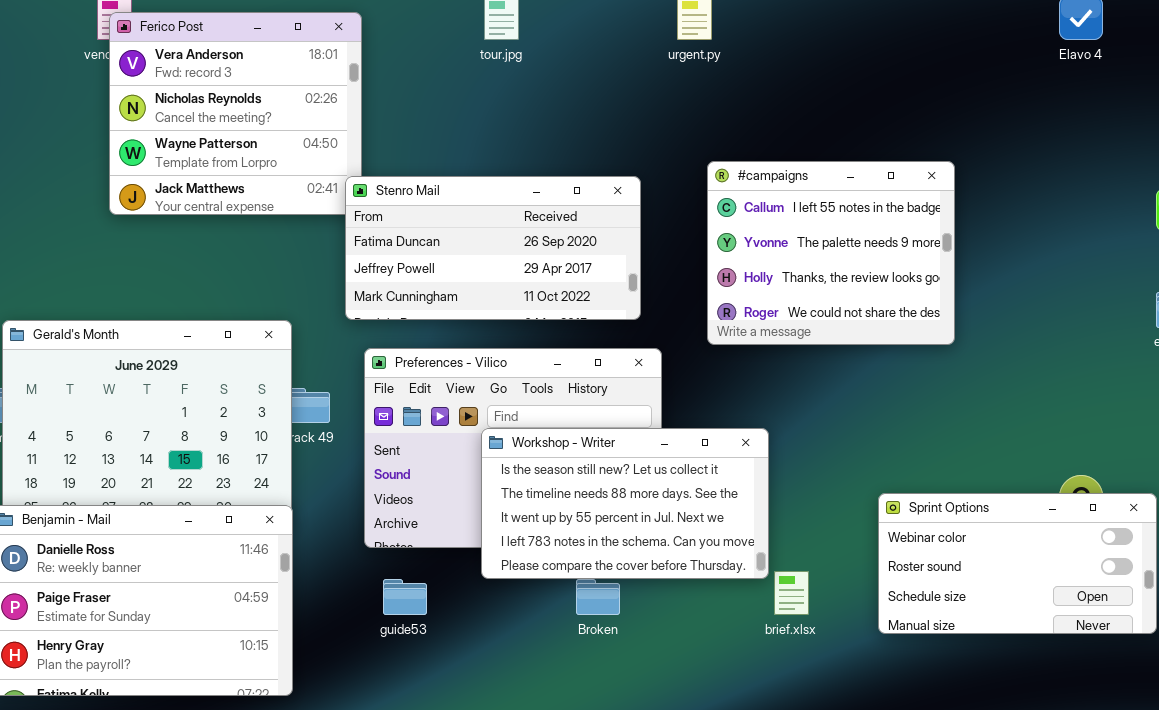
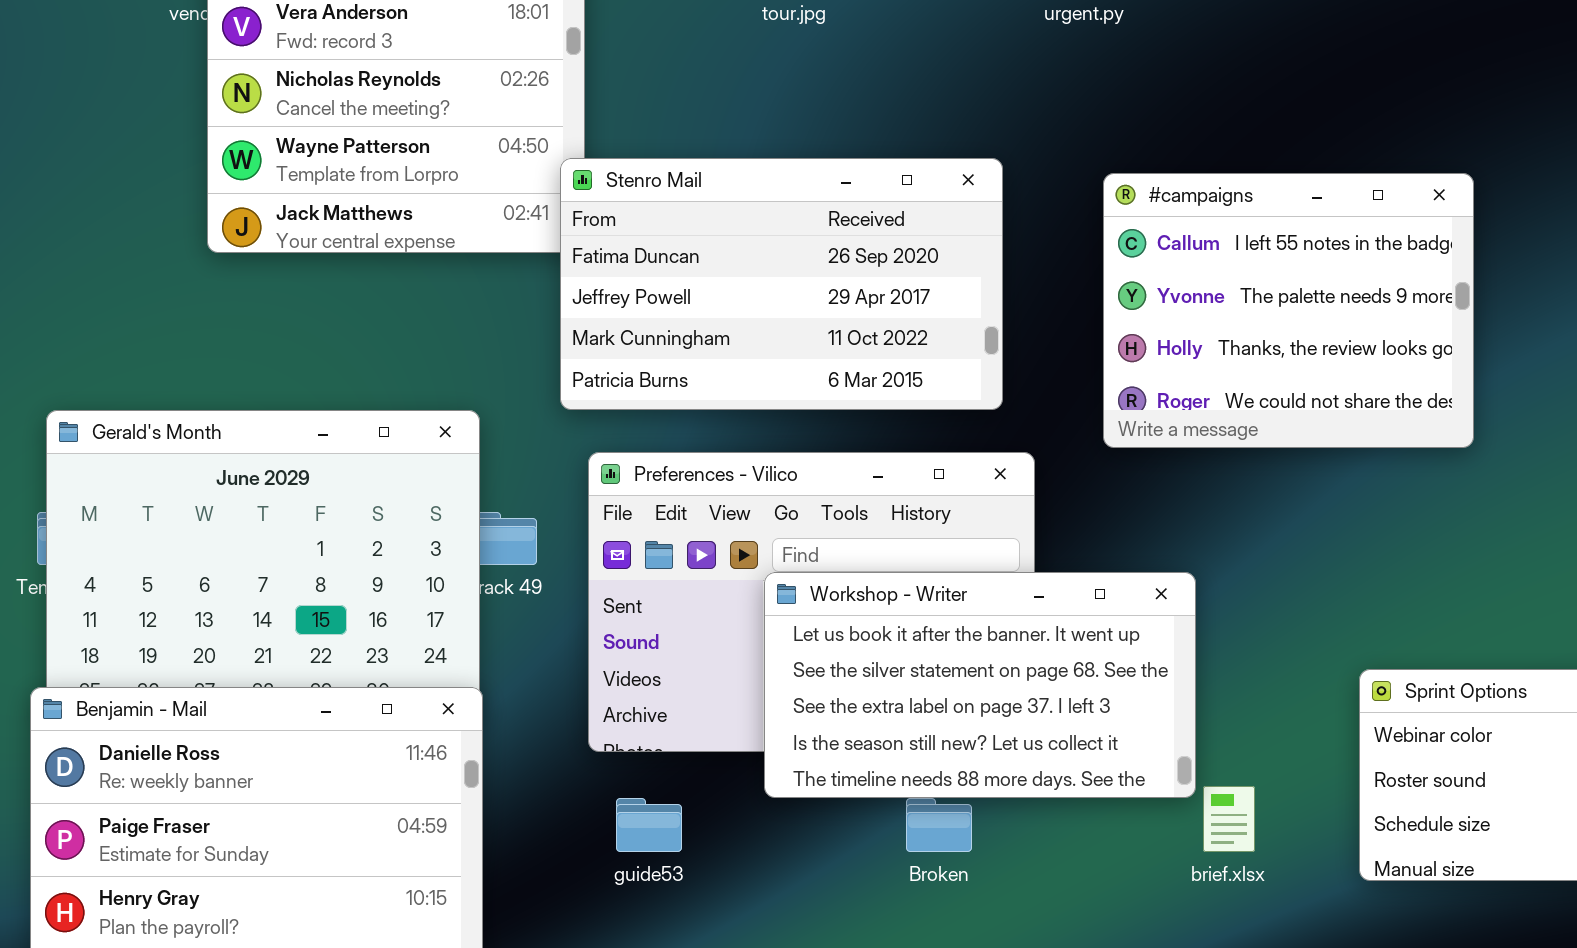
Stenro Mail: [345,176,641,320] -> [560,158,1003,410], resized
Workshop - Writer: [481,428,769,579] -> [764,572,1196,798], scrolled up 3 rows

